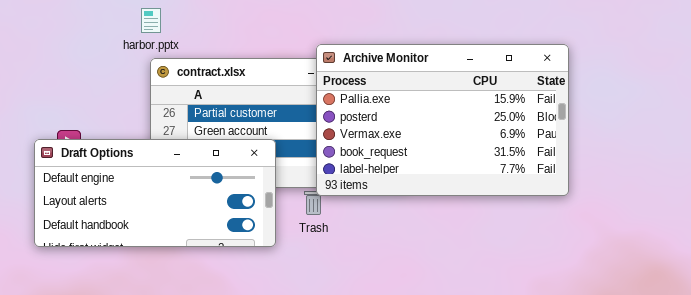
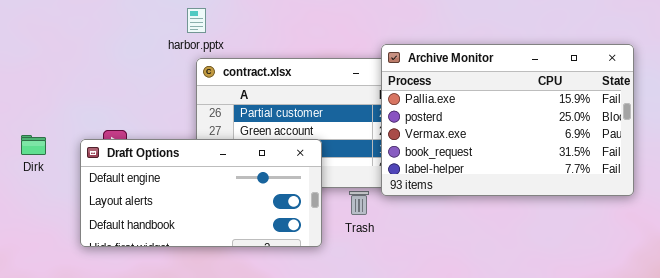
Archive Monitor: [316,44,569,196] -> [381,44,634,196], moved

